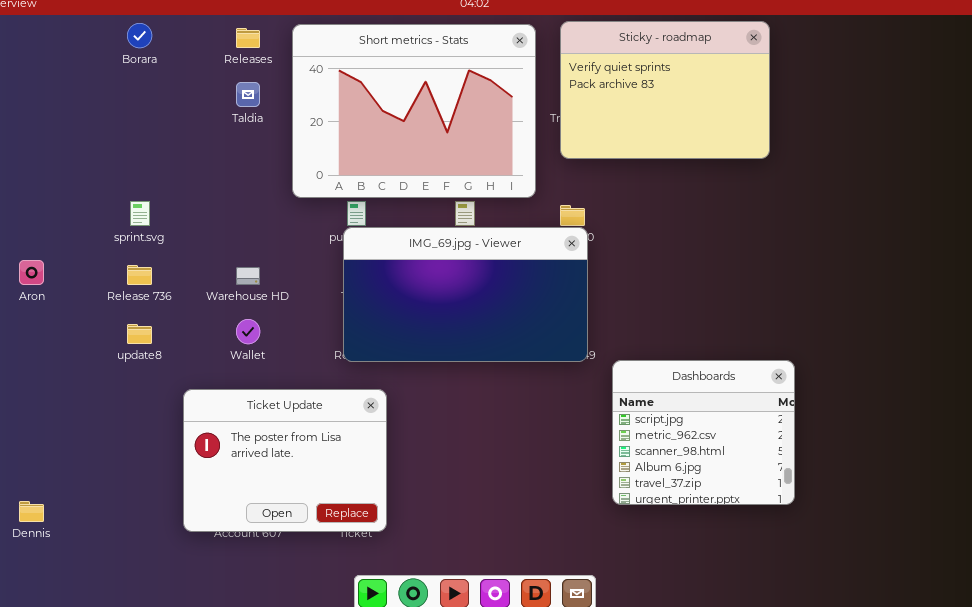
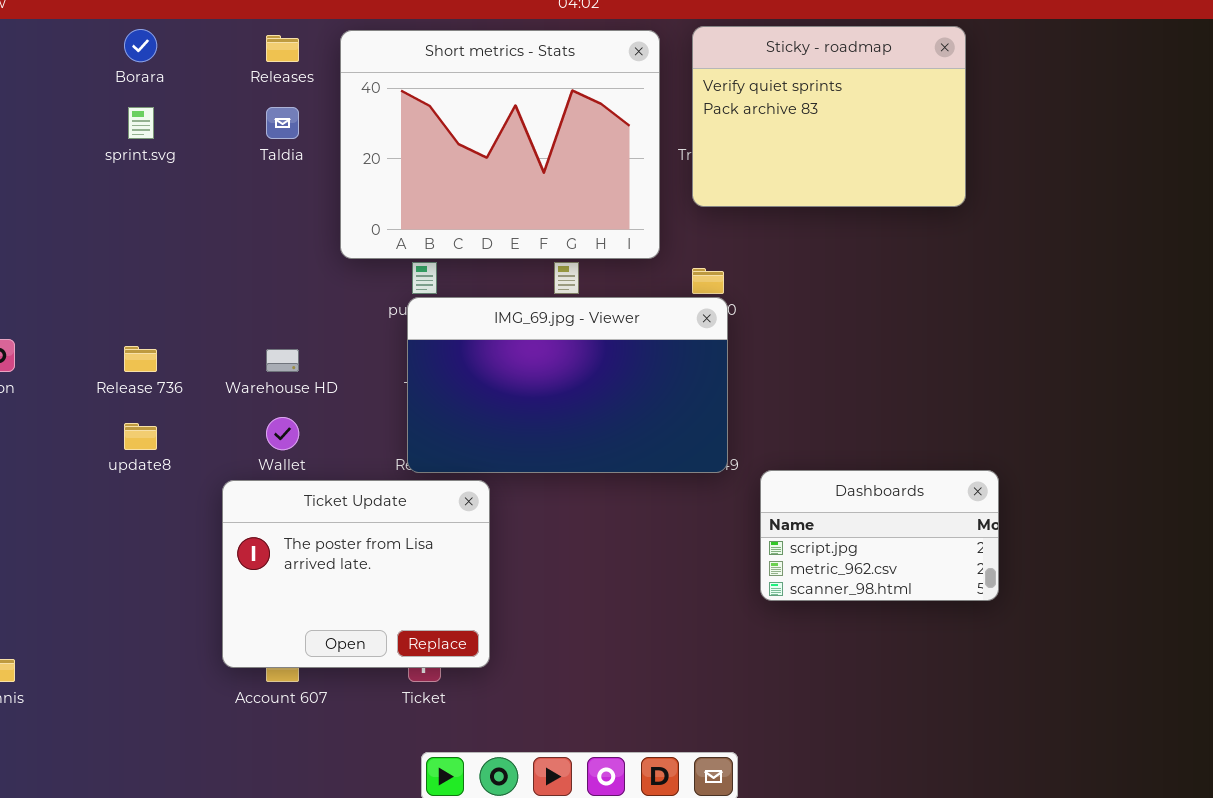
sprint.svg: [130,201,150,226] -> [128,107,154,139], moved
Dashboards: [612,360,795,505] -> [760,470,999,601], resized
Ticket Update: [183,389,387,532] -> [222,480,490,668], moved

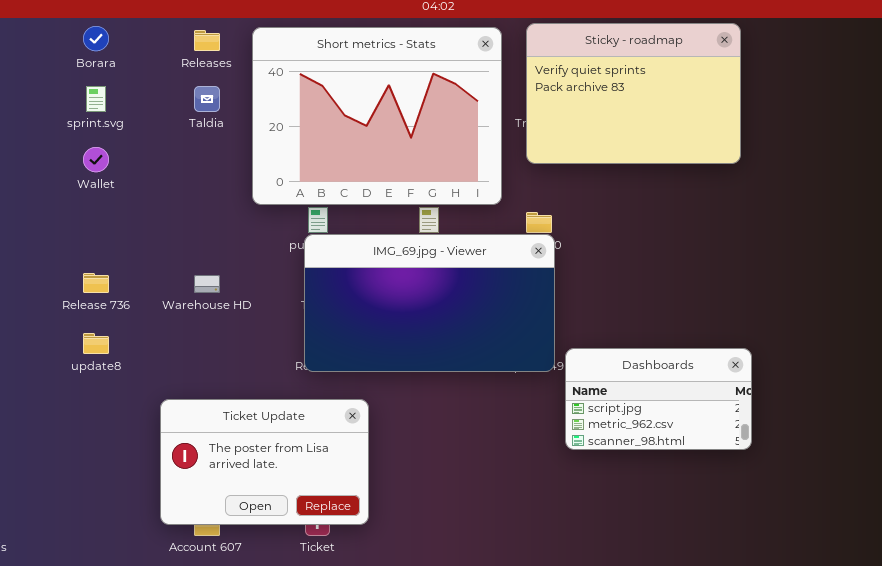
Wallet: [266,417,299,450] -> [83,147,109,172], moved
Dashboards: [760,470,999,601] -> [565,348,752,450], moved
Ticket Update: [222,480,490,668] -> [160,399,369,525], resized

